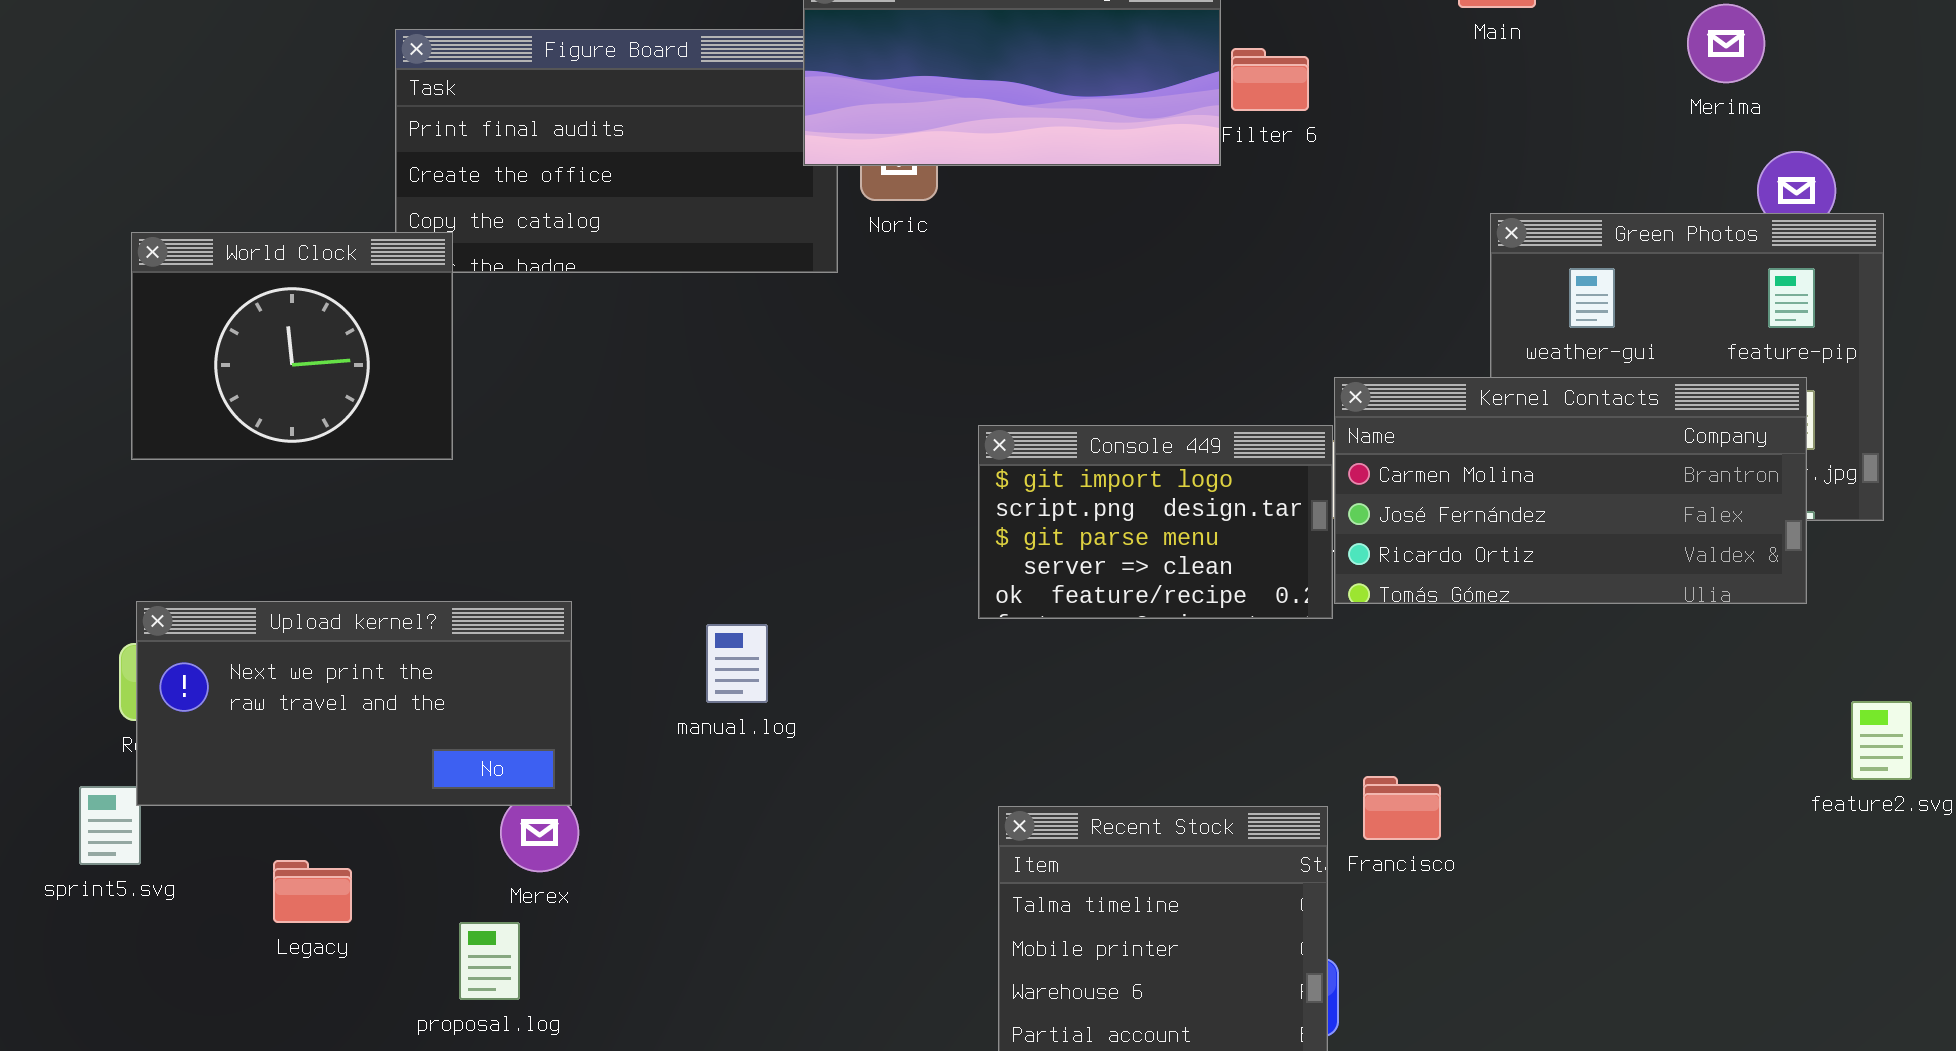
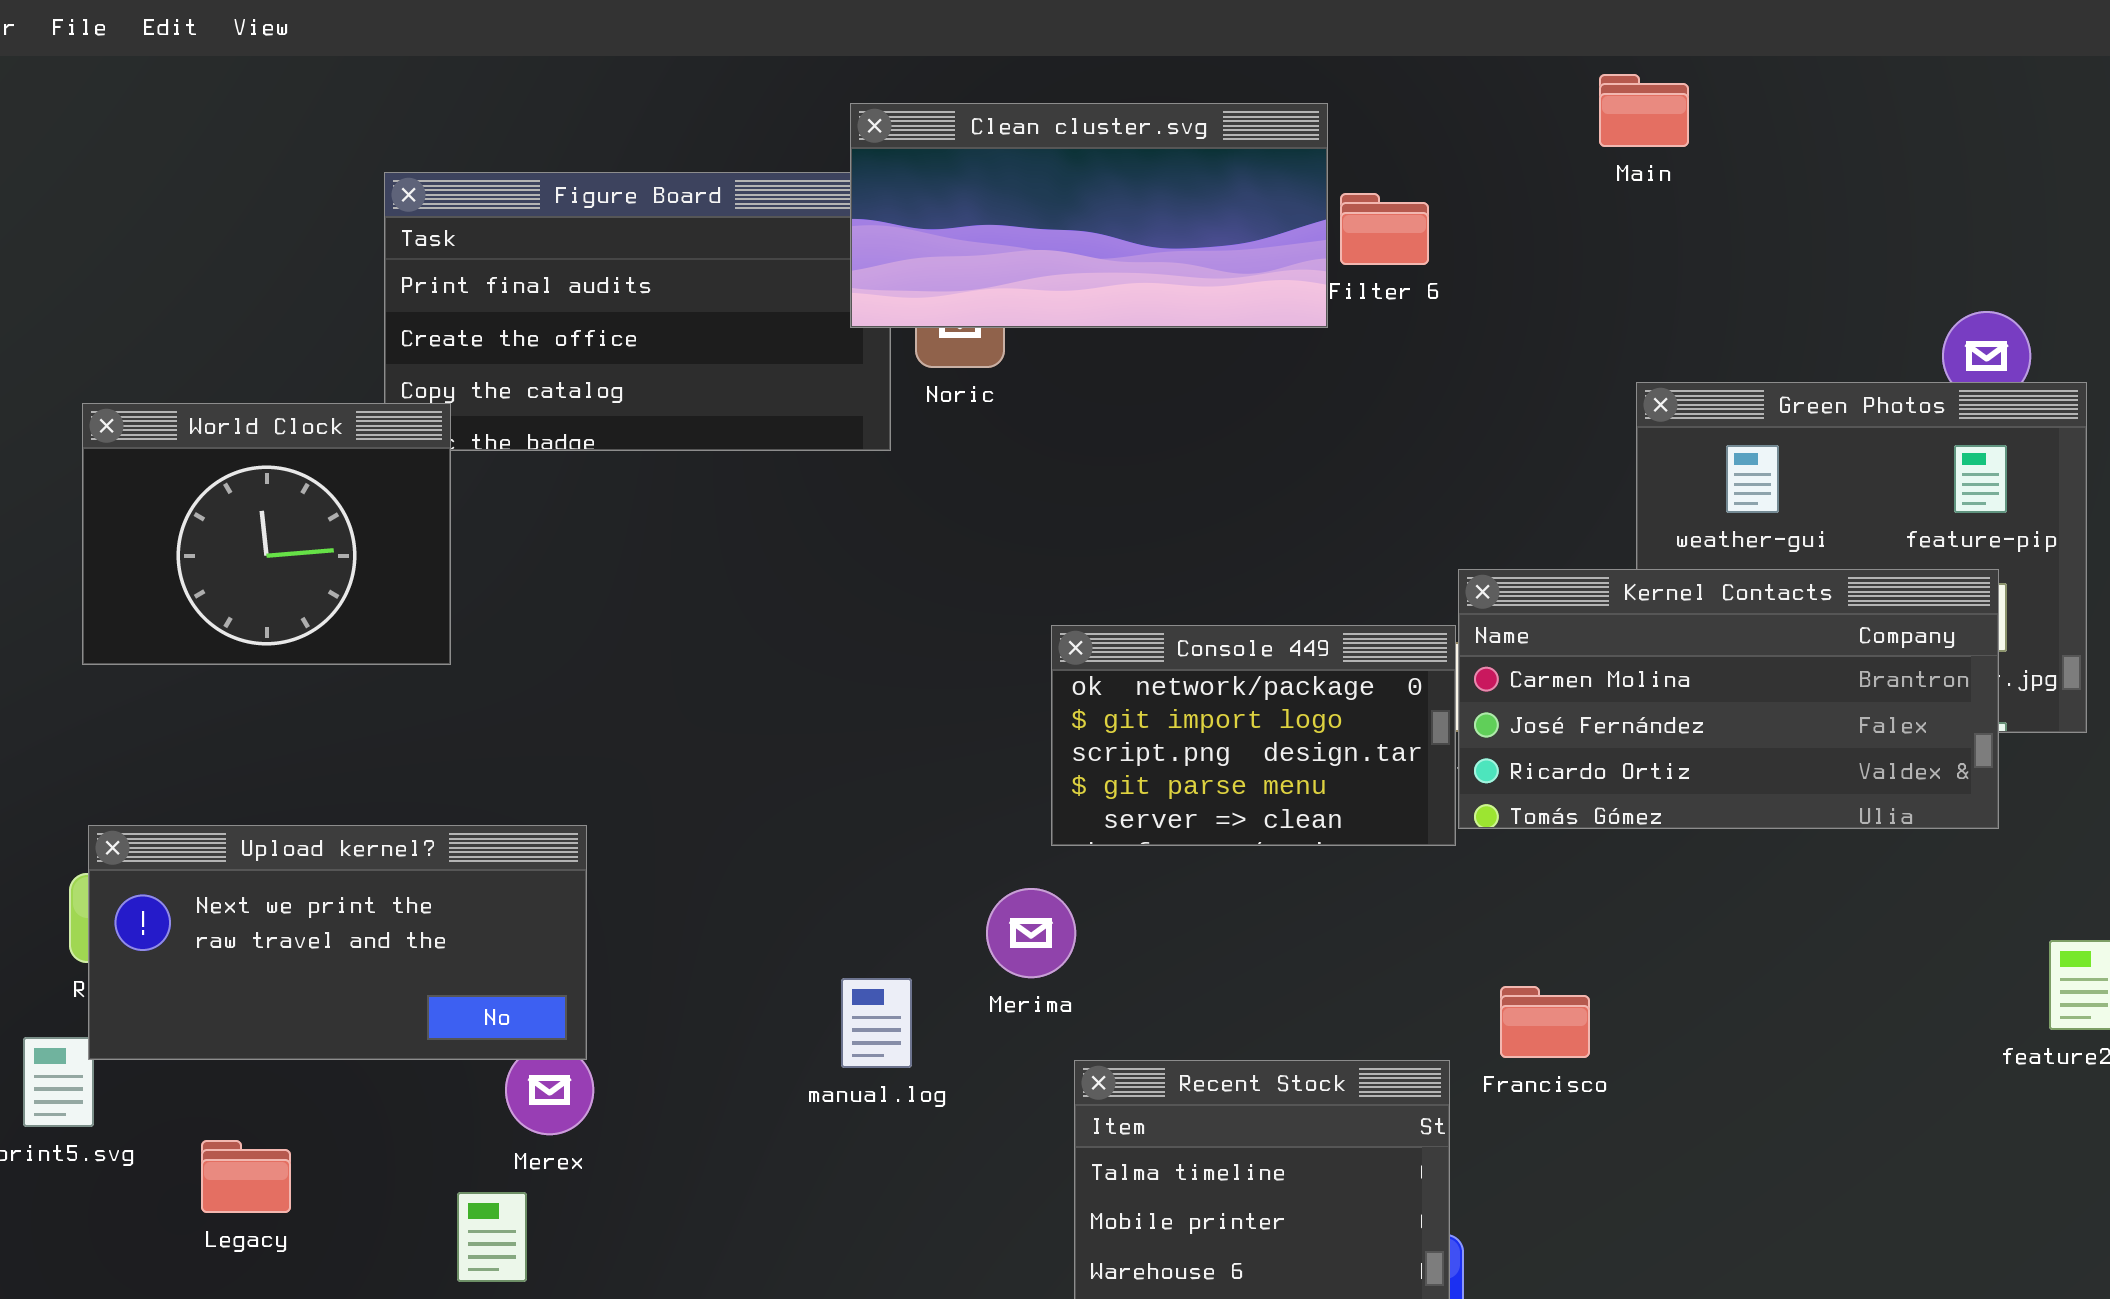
Merima: [1687,4,1765,83] -> [986,888,1076,978], moved
Console 449: [978,425,1333,619] -> [1051,625,1456,846], scrolled up 1 row
manual.log: [706,624,768,703] -> [841,978,912,1068], moved
Francisco: [1363,776,1441,840] -> [1500,986,1590,1058], moved
Legacy: [273,860,352,923] -> [201,1140,291,1213], moved

